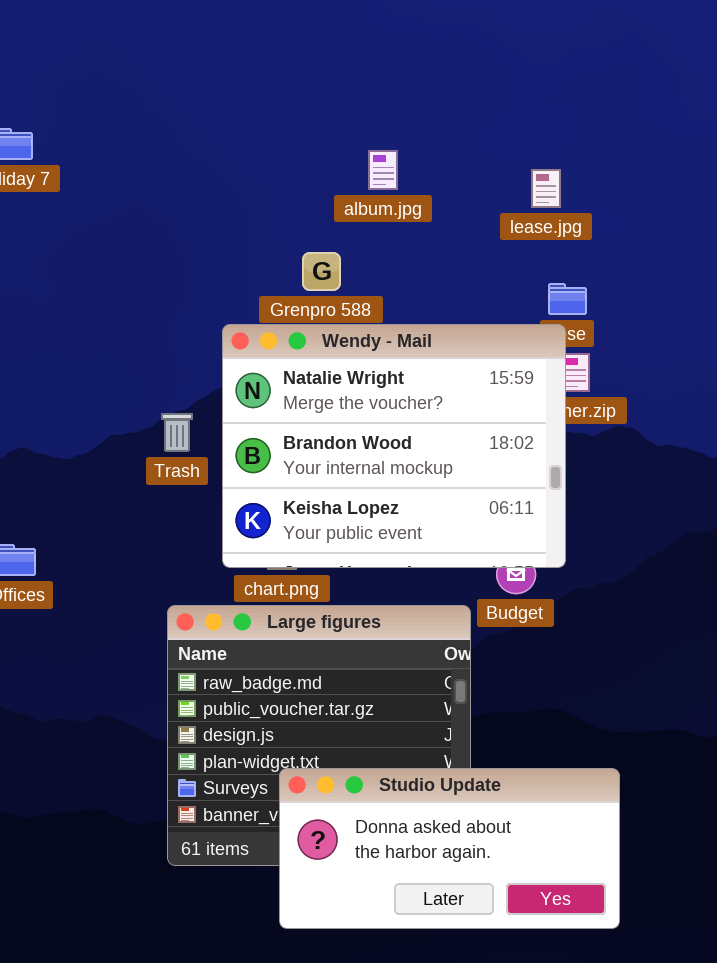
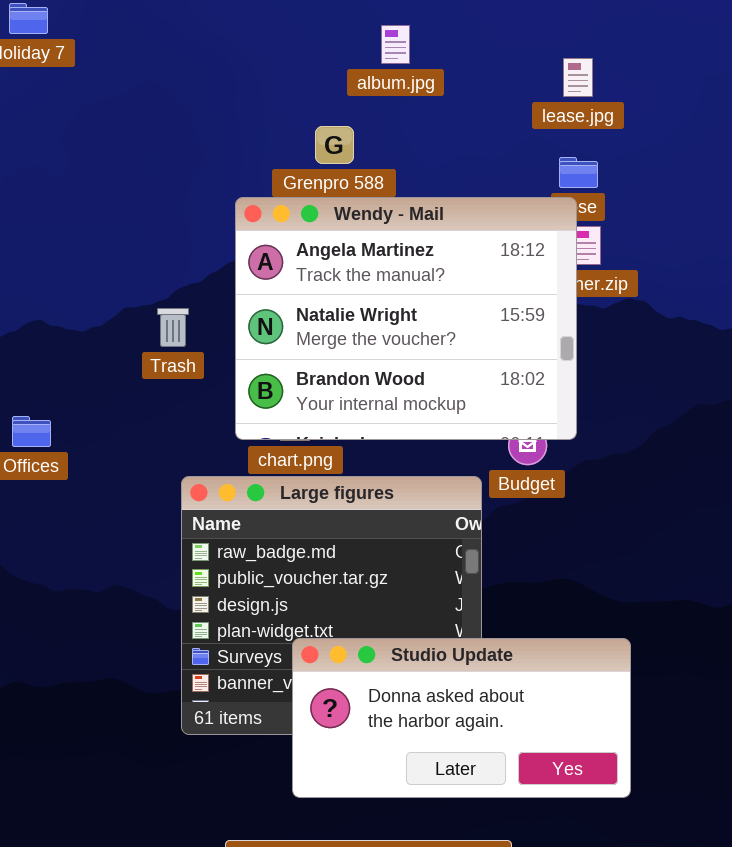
lease.jpg: [531,169,561,208] -> [563,58,593,97], moved
Wendy - Mail: [222,324,566,568] -> [235,197,577,440], scrolled up 1 row
Trash: [161,413,193,452] -> [157,308,189,347], moved

